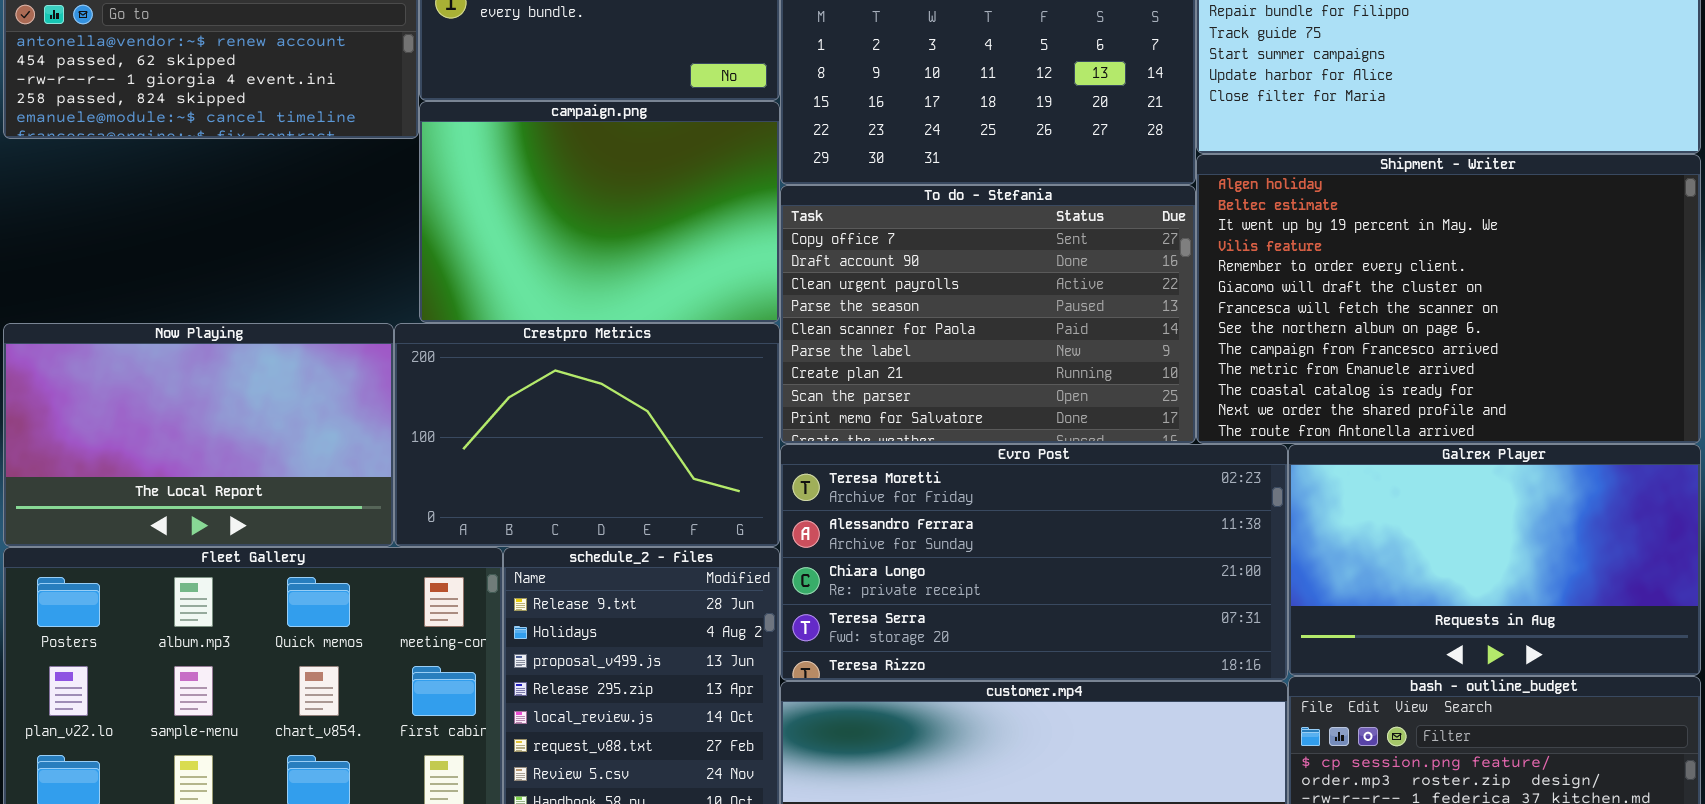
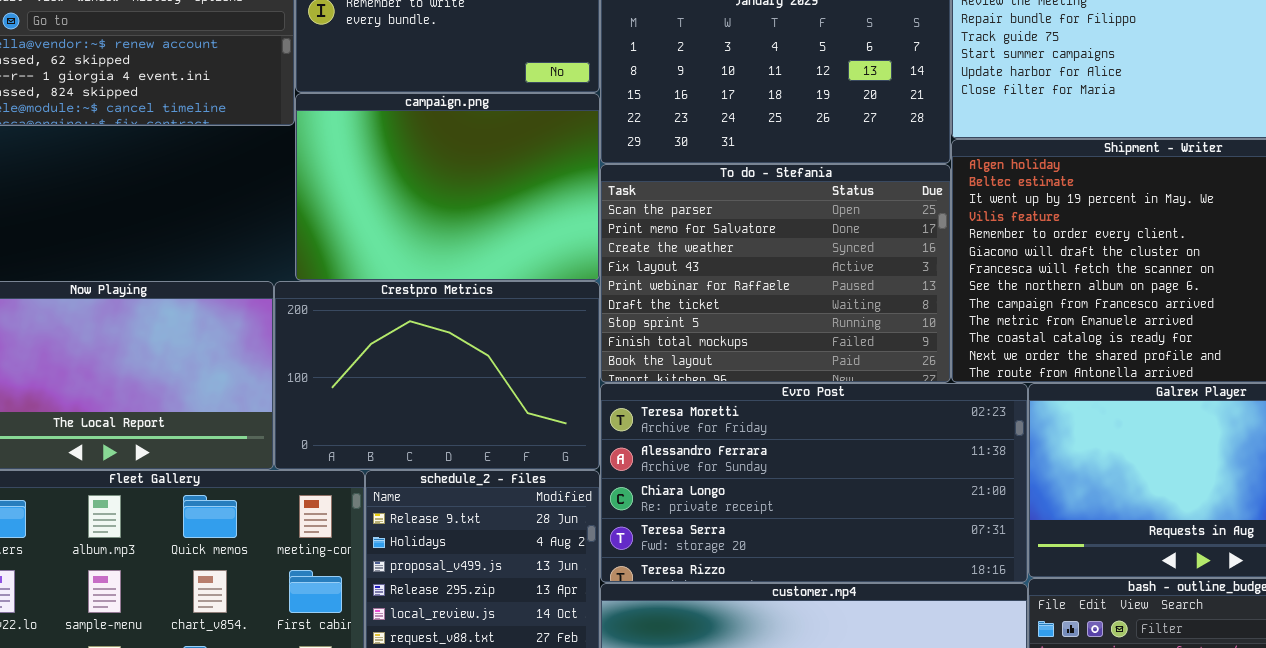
To do - Stefania: [780,185,1196,444] -> [600,164,951,383], scrolled down 7 rows

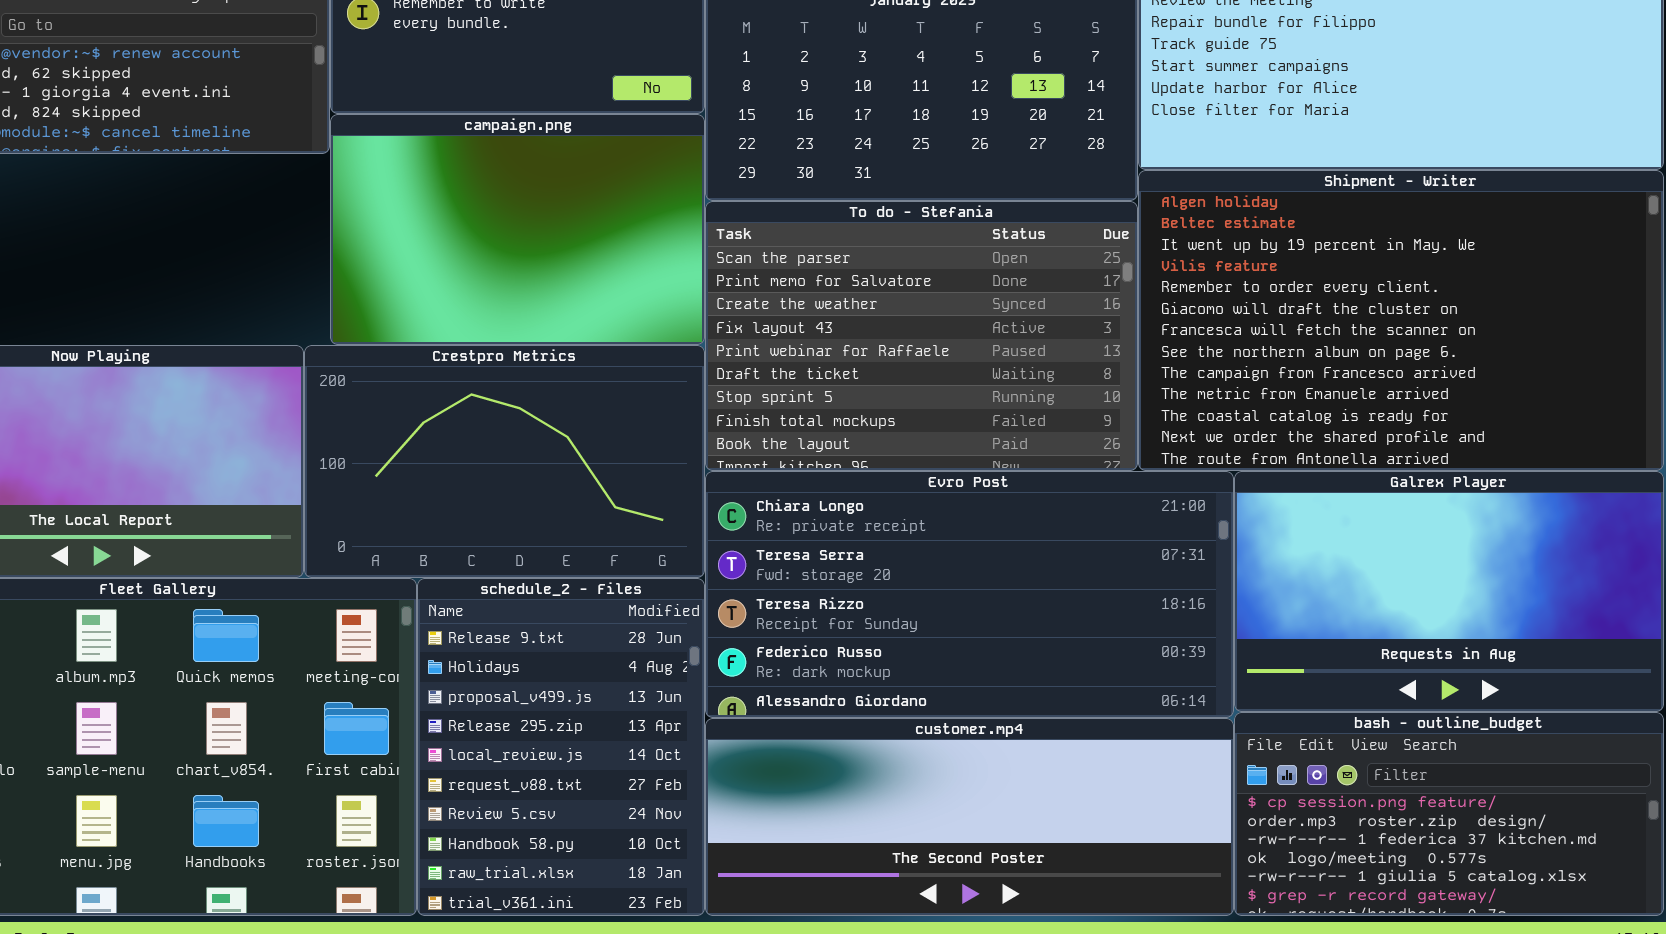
Evro Post: [600,383,1028,583] -> [705,471,1234,718], scrolled down 2 rows

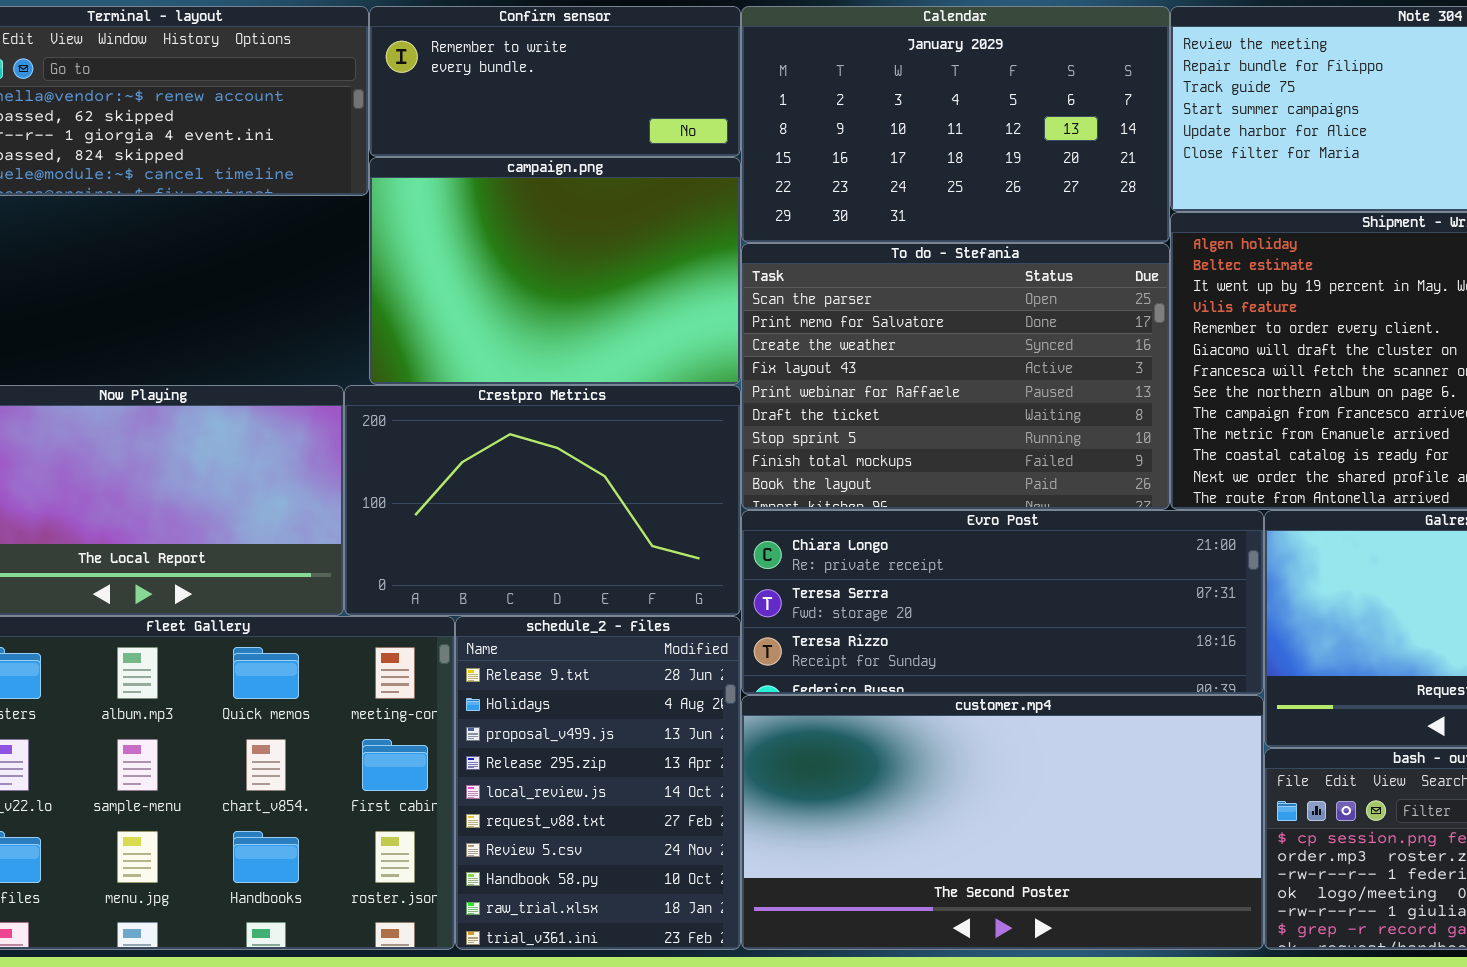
Evro Post: [705,471,1234,718] -> [741,510,1264,695], resized
customer.mp4: [705,718,1234,916] -> [741,695,1264,950], resized

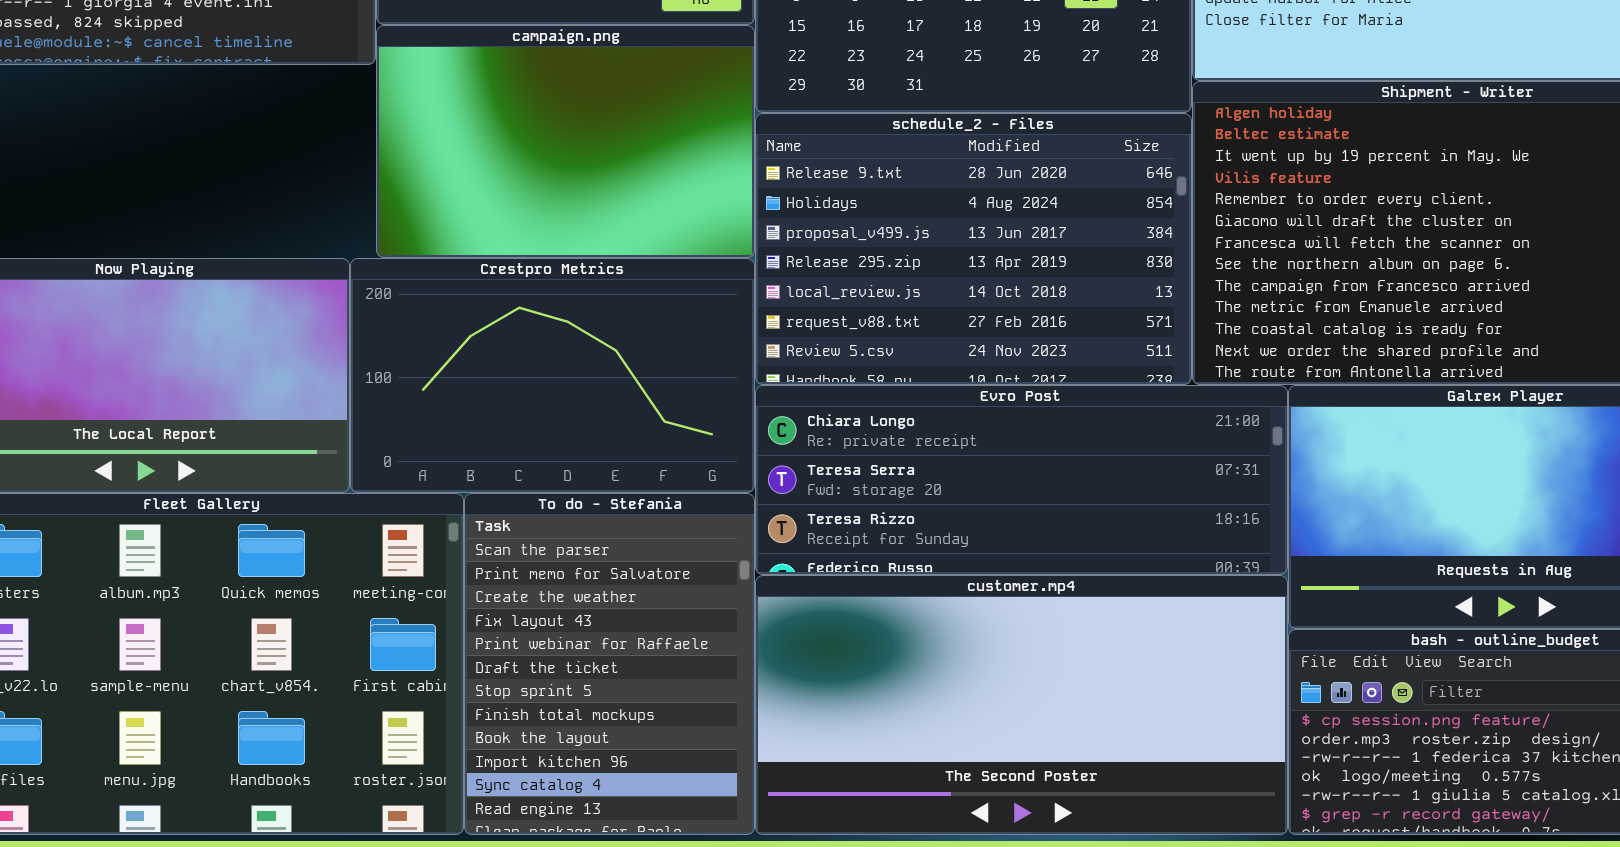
To do - Stefania: [741,243,1170,510] -> [464,493,755,835], moved, resized
schedule_2 - Files: [455,616,741,950] -> [755,113,1192,385], moved, resized

